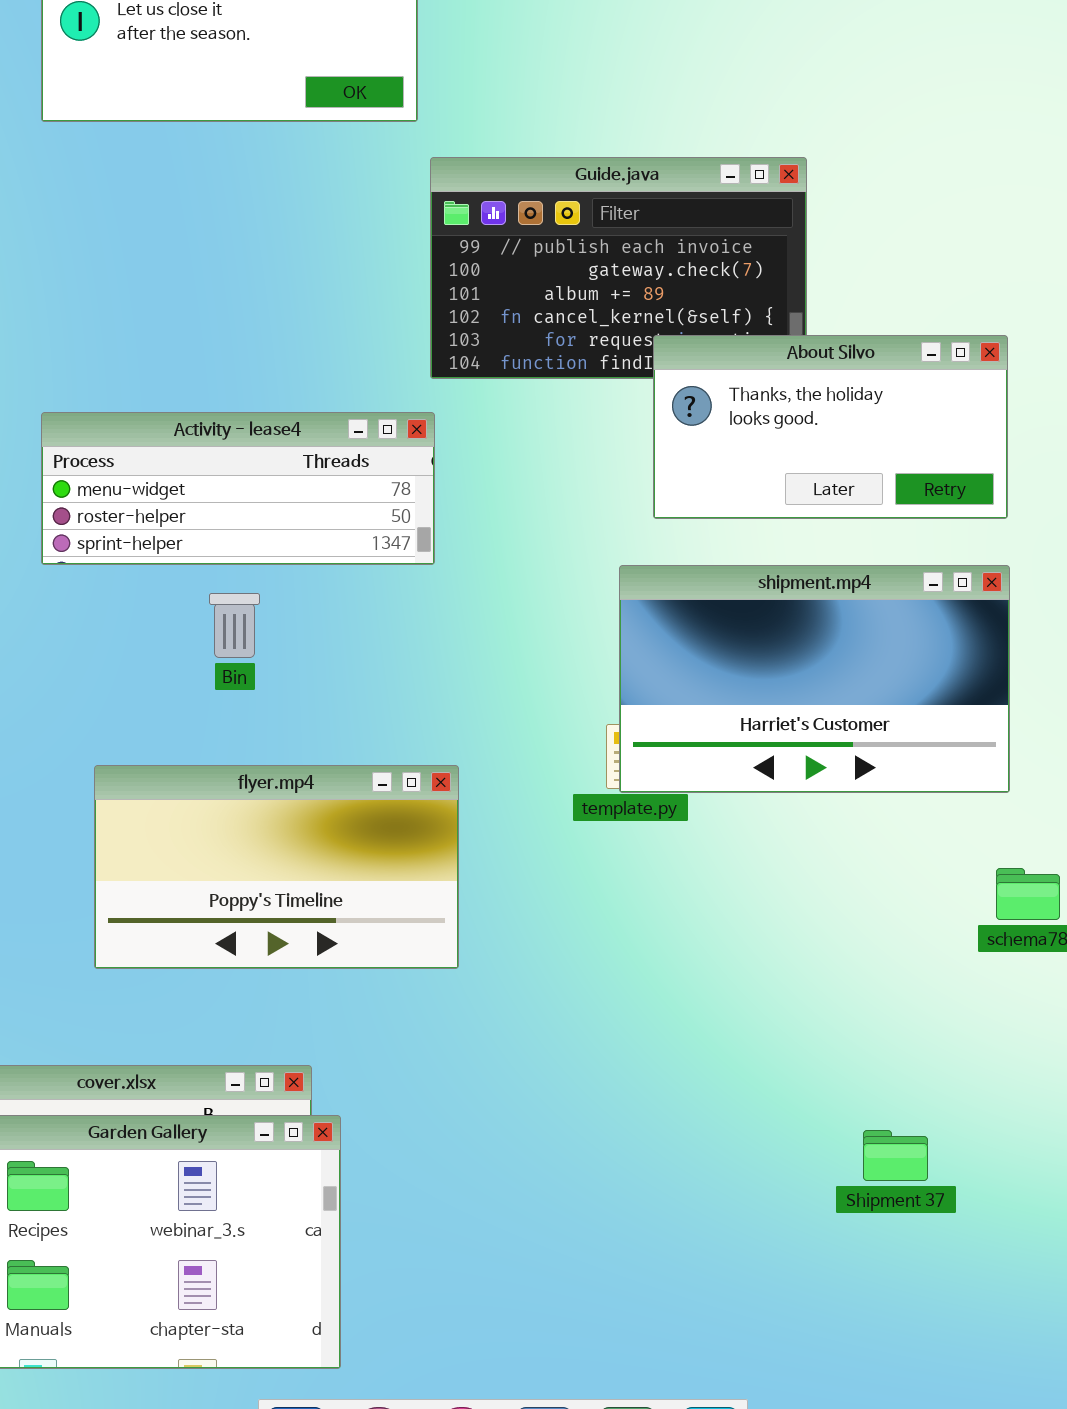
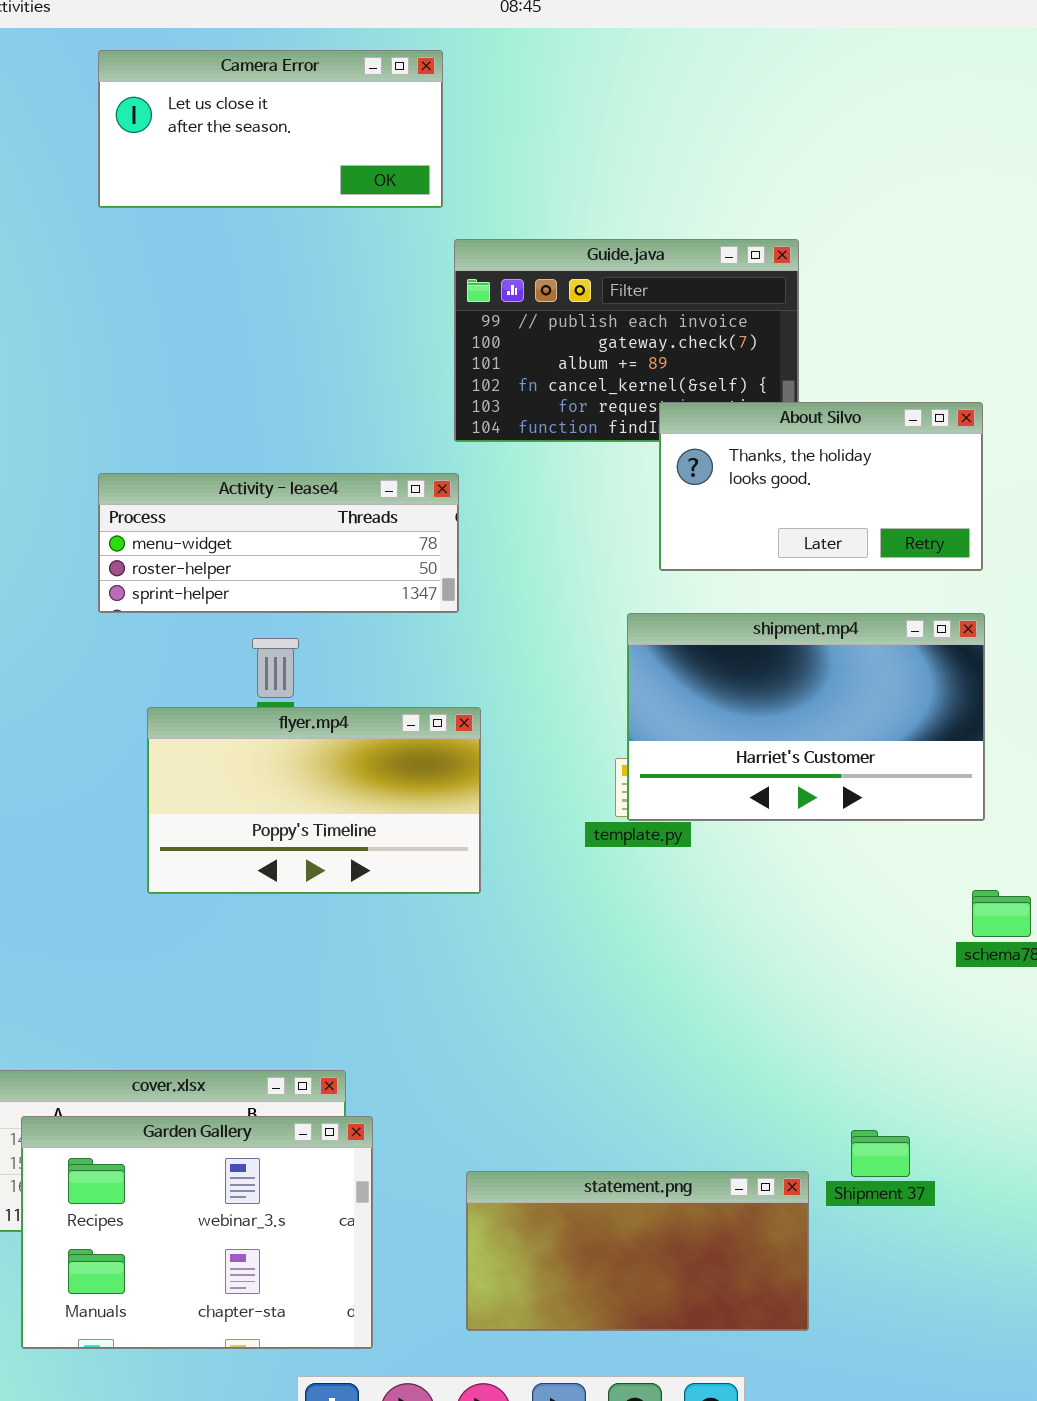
flyer.mp4: [94,765,459,969] -> [147,707,481,894], moved
statement.png: none -> [466,1171,809,1331], opened

